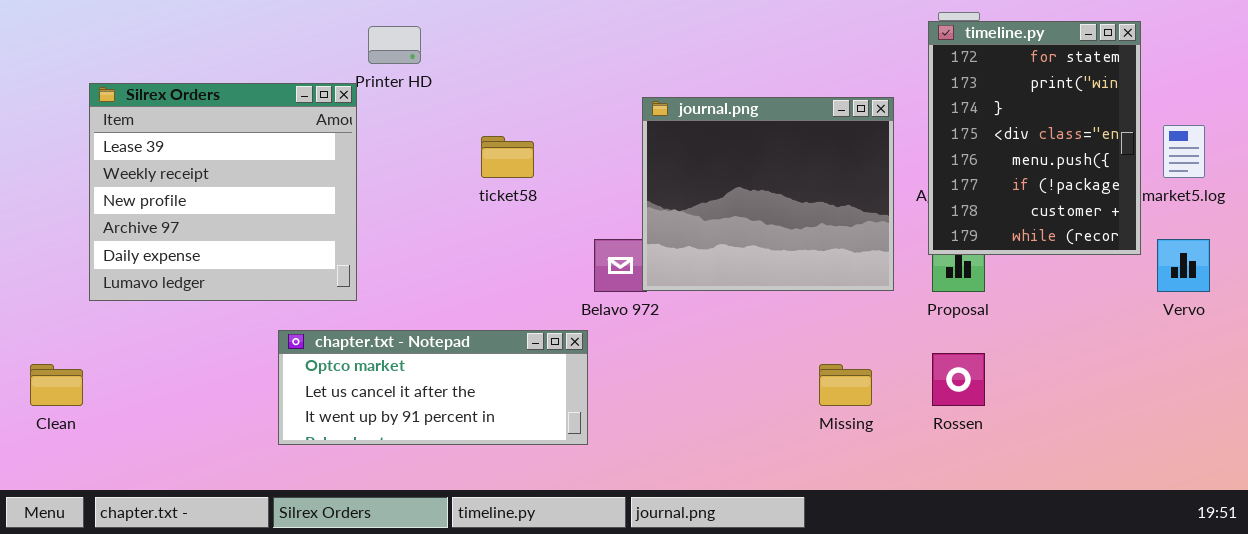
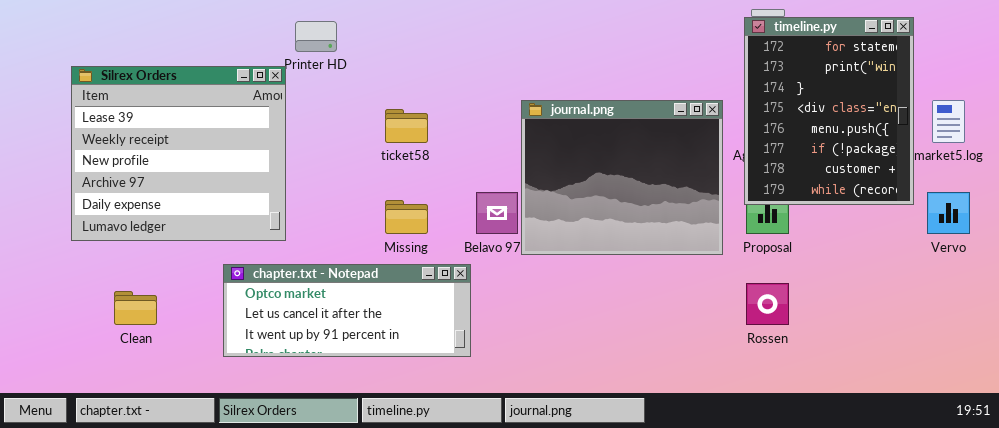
journal.png: [642,97,894,291] -> [521,100,723,255], moved
Clean: [30,364,83,406] -> [114,291,157,325], moved
Missing: [819,364,872,406] -> [385,200,428,234], moved

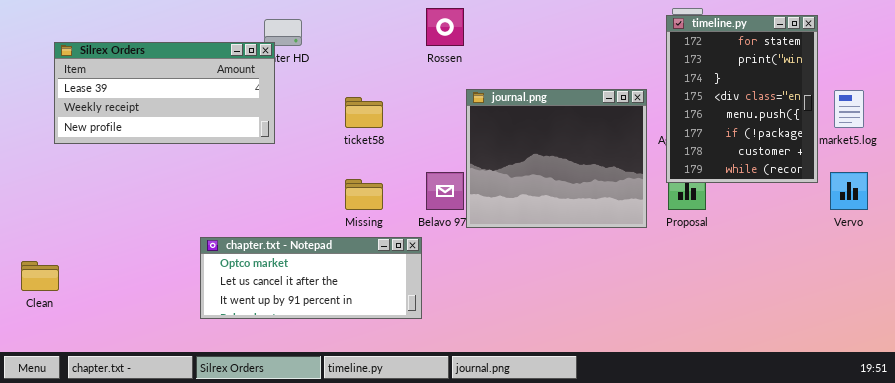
Silrex Orders: [71,66,286,241] -> [54,42,275,144], moved, resized
Rossen: [746,283,789,325] -> [426,8,464,46], moved
Clean: [114,291,157,325] -> [21,261,59,291], moved

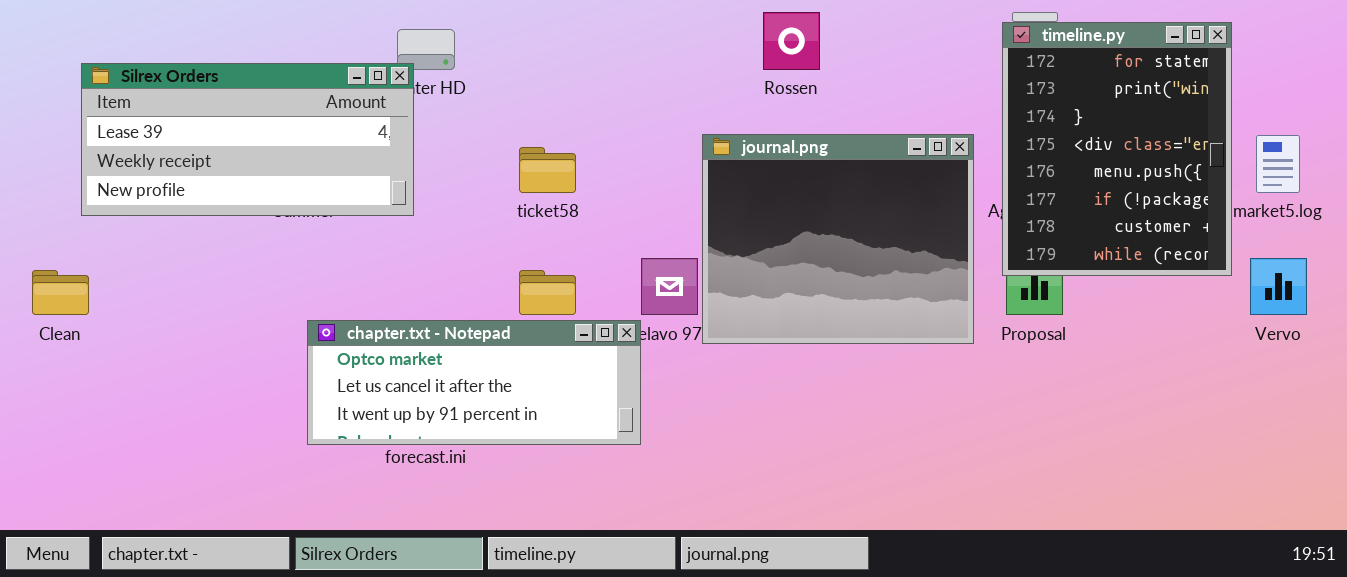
Rossen: [426,8,464,46] -> [763,12,820,70], moved
chapter.txt - Notepad: [200,237,422,319] -> [307,320,641,445], moved
Clean: [21,261,59,291] -> [32,270,89,315], moved

